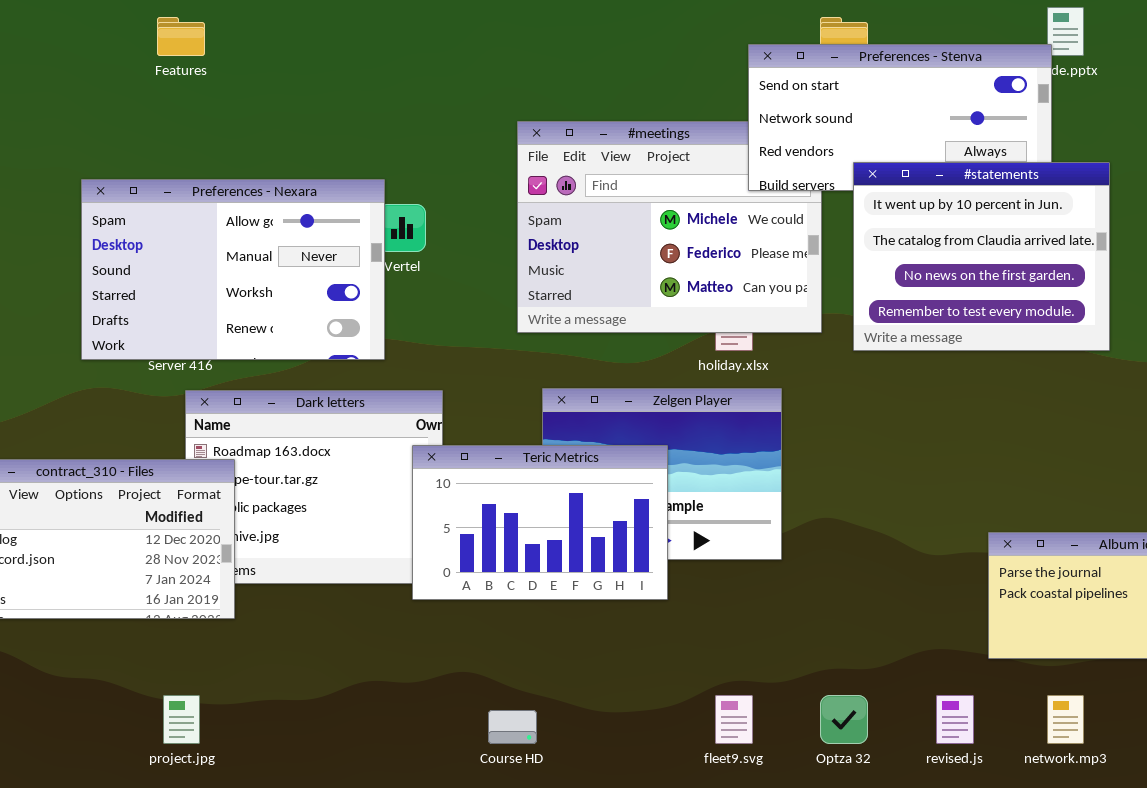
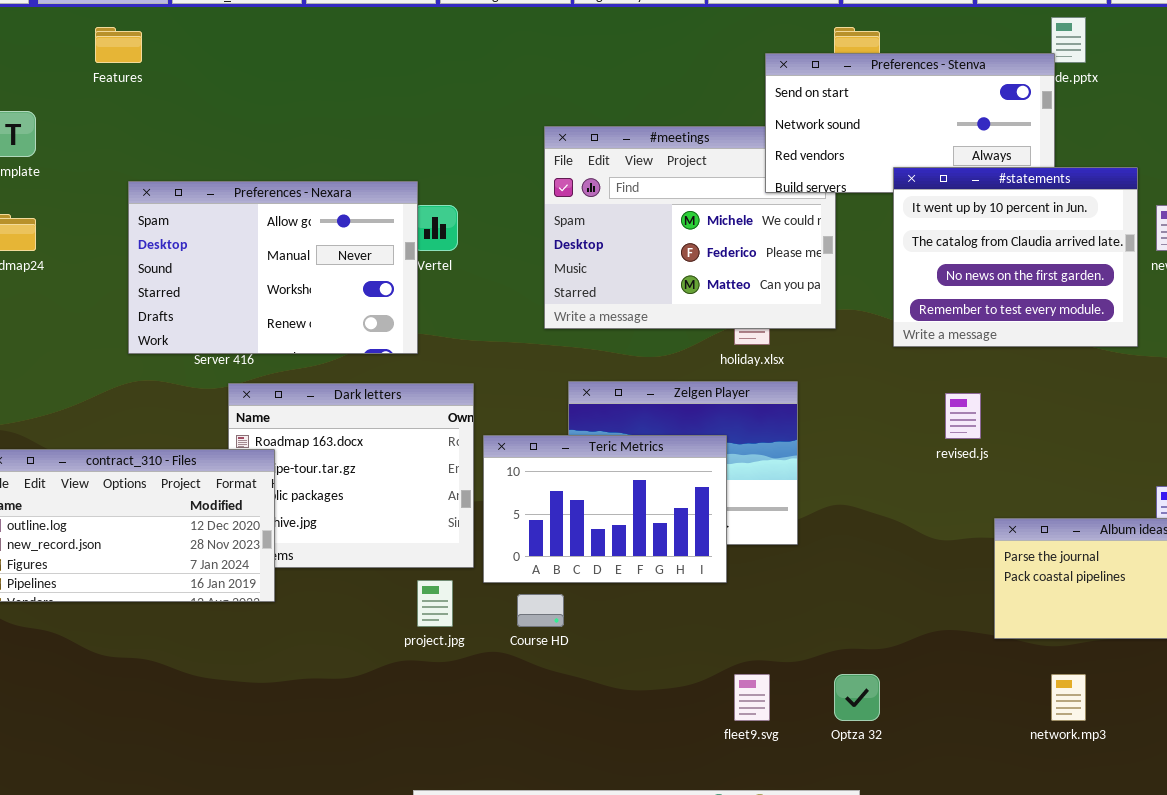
Features: [157,17,205,56] -> [95,27,142,63], moved
#statements: [853,162,1110,351] -> [893,167,1138,347], moved
Teric Metrics: [412,445,668,600] -> [483,435,727,583], moved
project.jpg: [163,695,200,744] -> [417,580,453,627], moved
revised.js: [936,695,974,744] -> [945,393,981,439], moved
Course HD: [488,710,537,744] -> [517,594,564,627], moved

